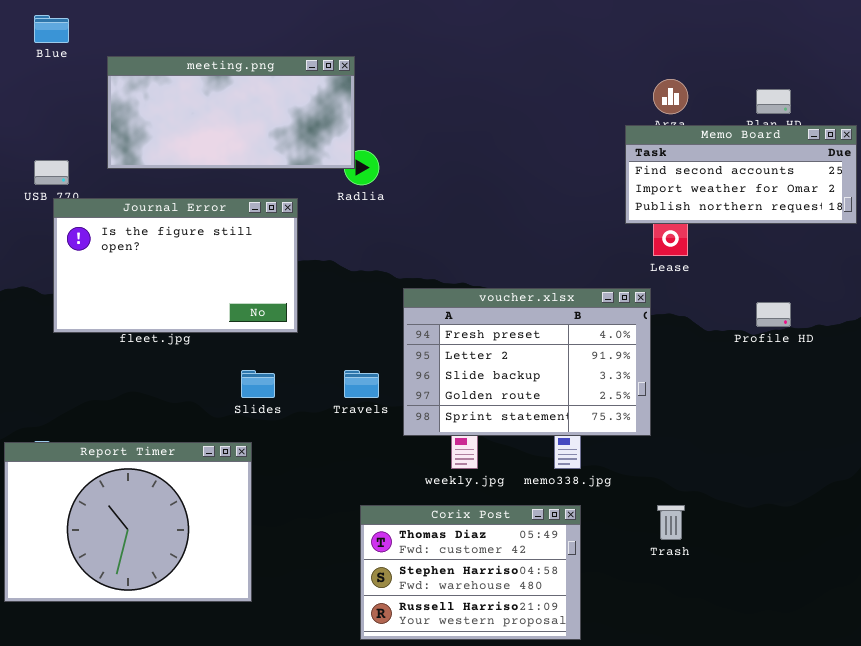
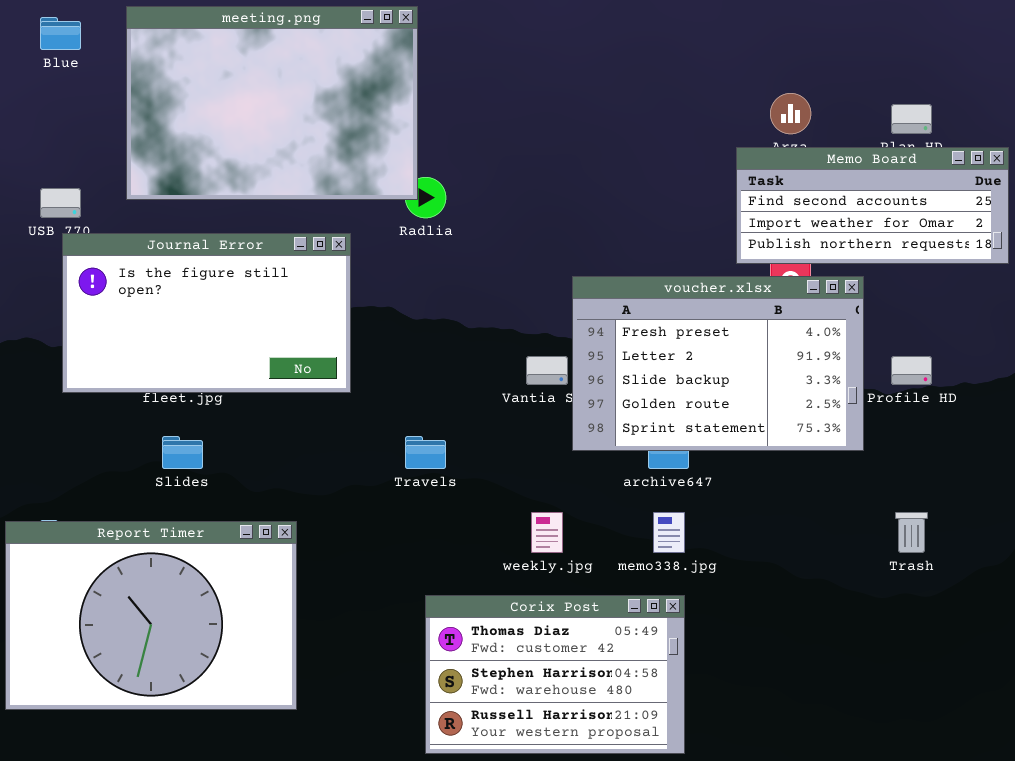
meeting.png: [107,56,355,169] -> [126,6,418,200], resized
voucher.xlsx: [403,288,651,436] -> [572,276,864,451], moved
Slides: [241,370,275,398] -> [162,436,203,469], moved
Trash: [657,505,685,540] -> [895,512,928,553], moved

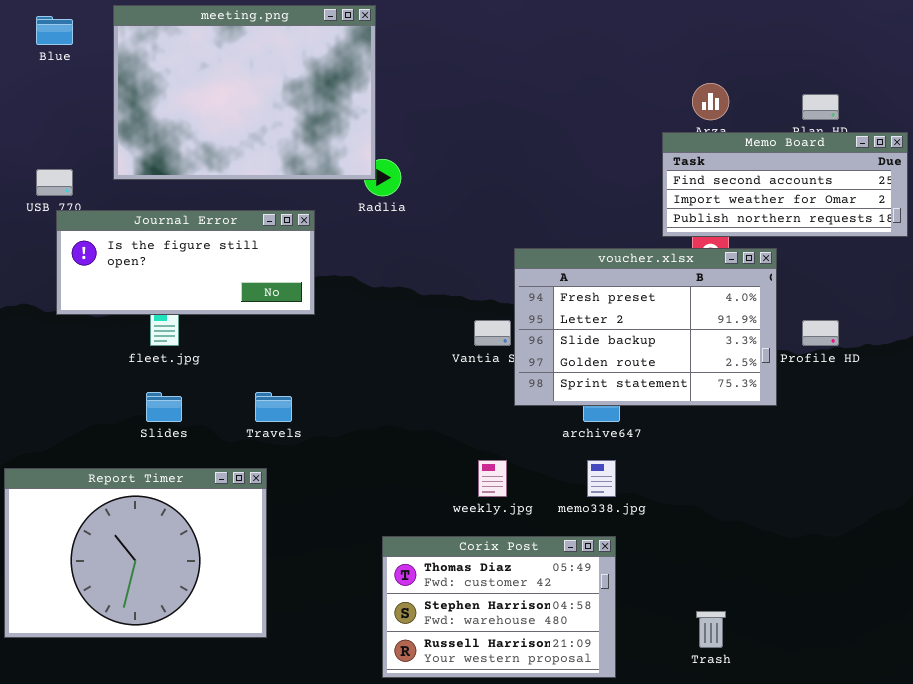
Journal Error: [62,233,351,393] -> [56,210,315,315], resized
Travels: [405,436,446,469] -> [255,392,292,422], moved
Trash: [895,512,928,553] -> [696,611,726,648], moved

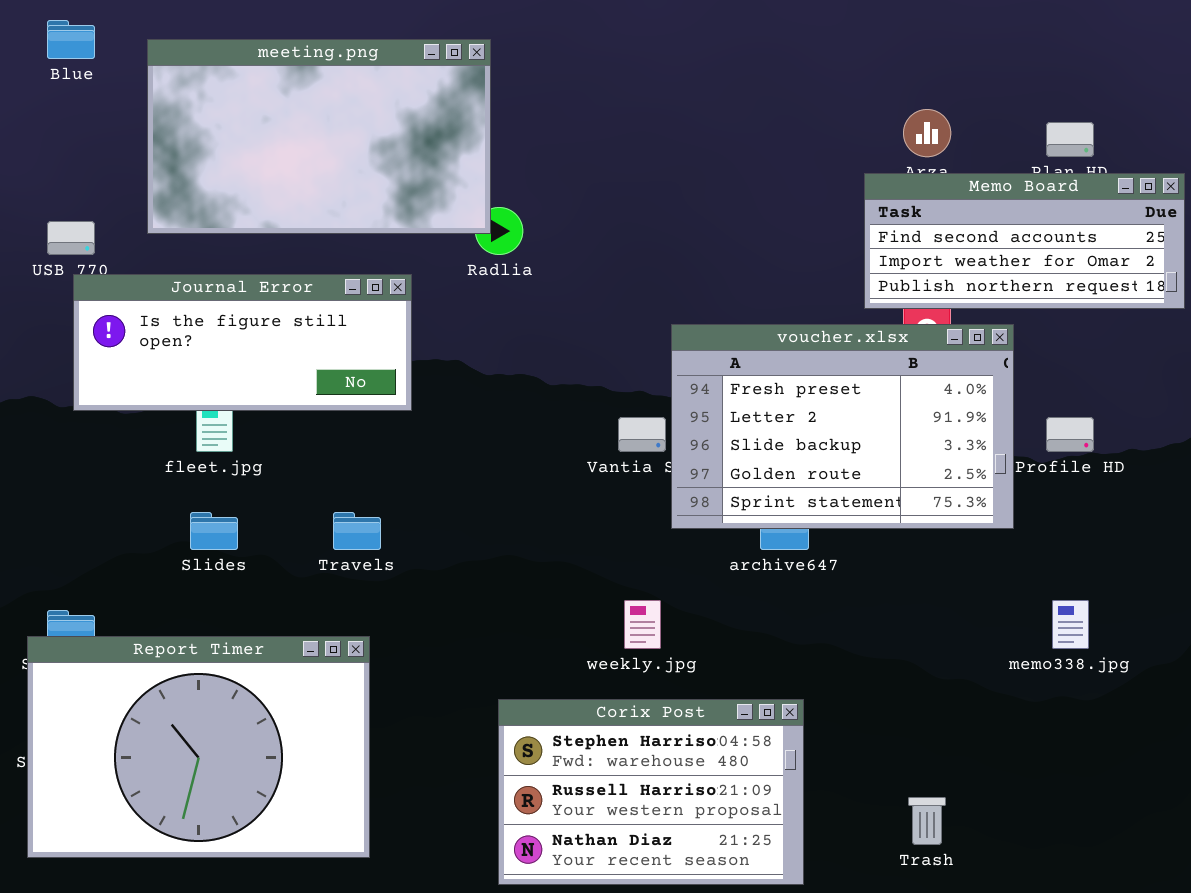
meeting.png: [113,5,376,180] -> [147,39,491,234], resized
memo338.jpg: [587,460,616,497] -> [1052,600,1089,649], moved
Report Timer: [4,468,267,638] -> [27,636,370,858], moved
Corix Post: [382,536,616,678] -> [498,699,804,885], scrolled down 1 row

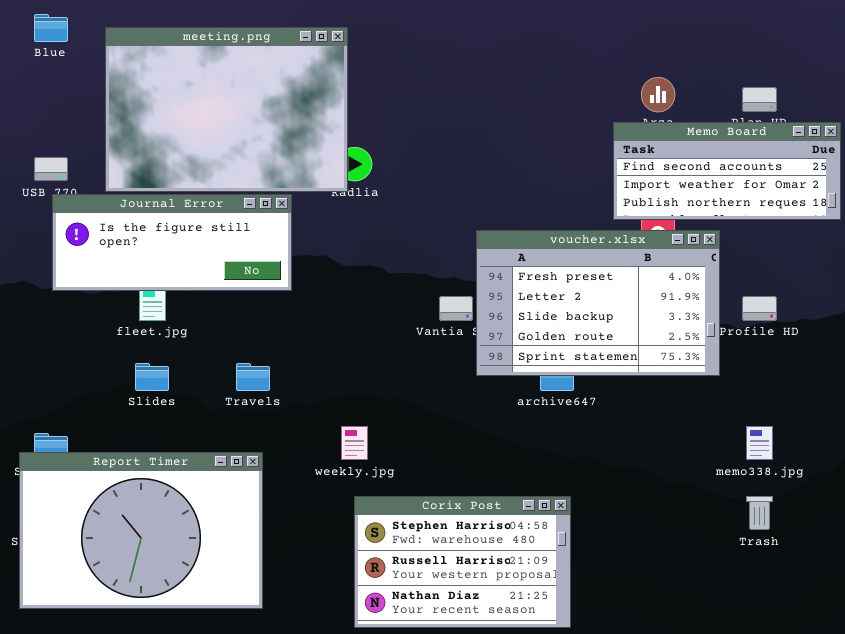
meeting.png: [147,39,491,234] -> [105,27,348,192], resized
weekly.jpg: [624,600,661,649] -> [341,426,368,460], moved
Trash: [908,797,946,845] -> [746,496,773,530], moved

